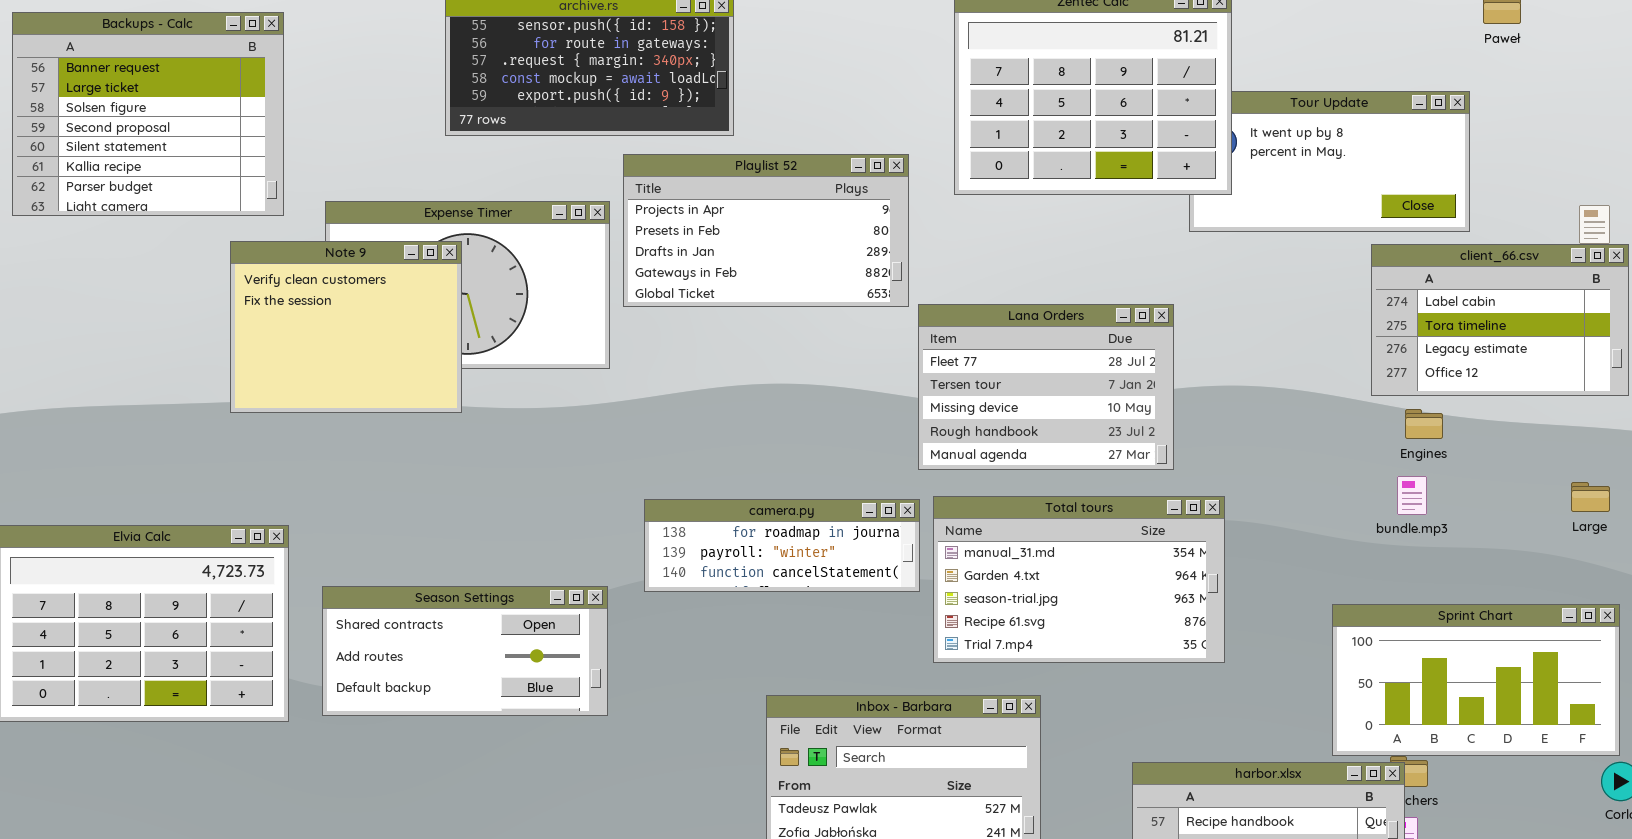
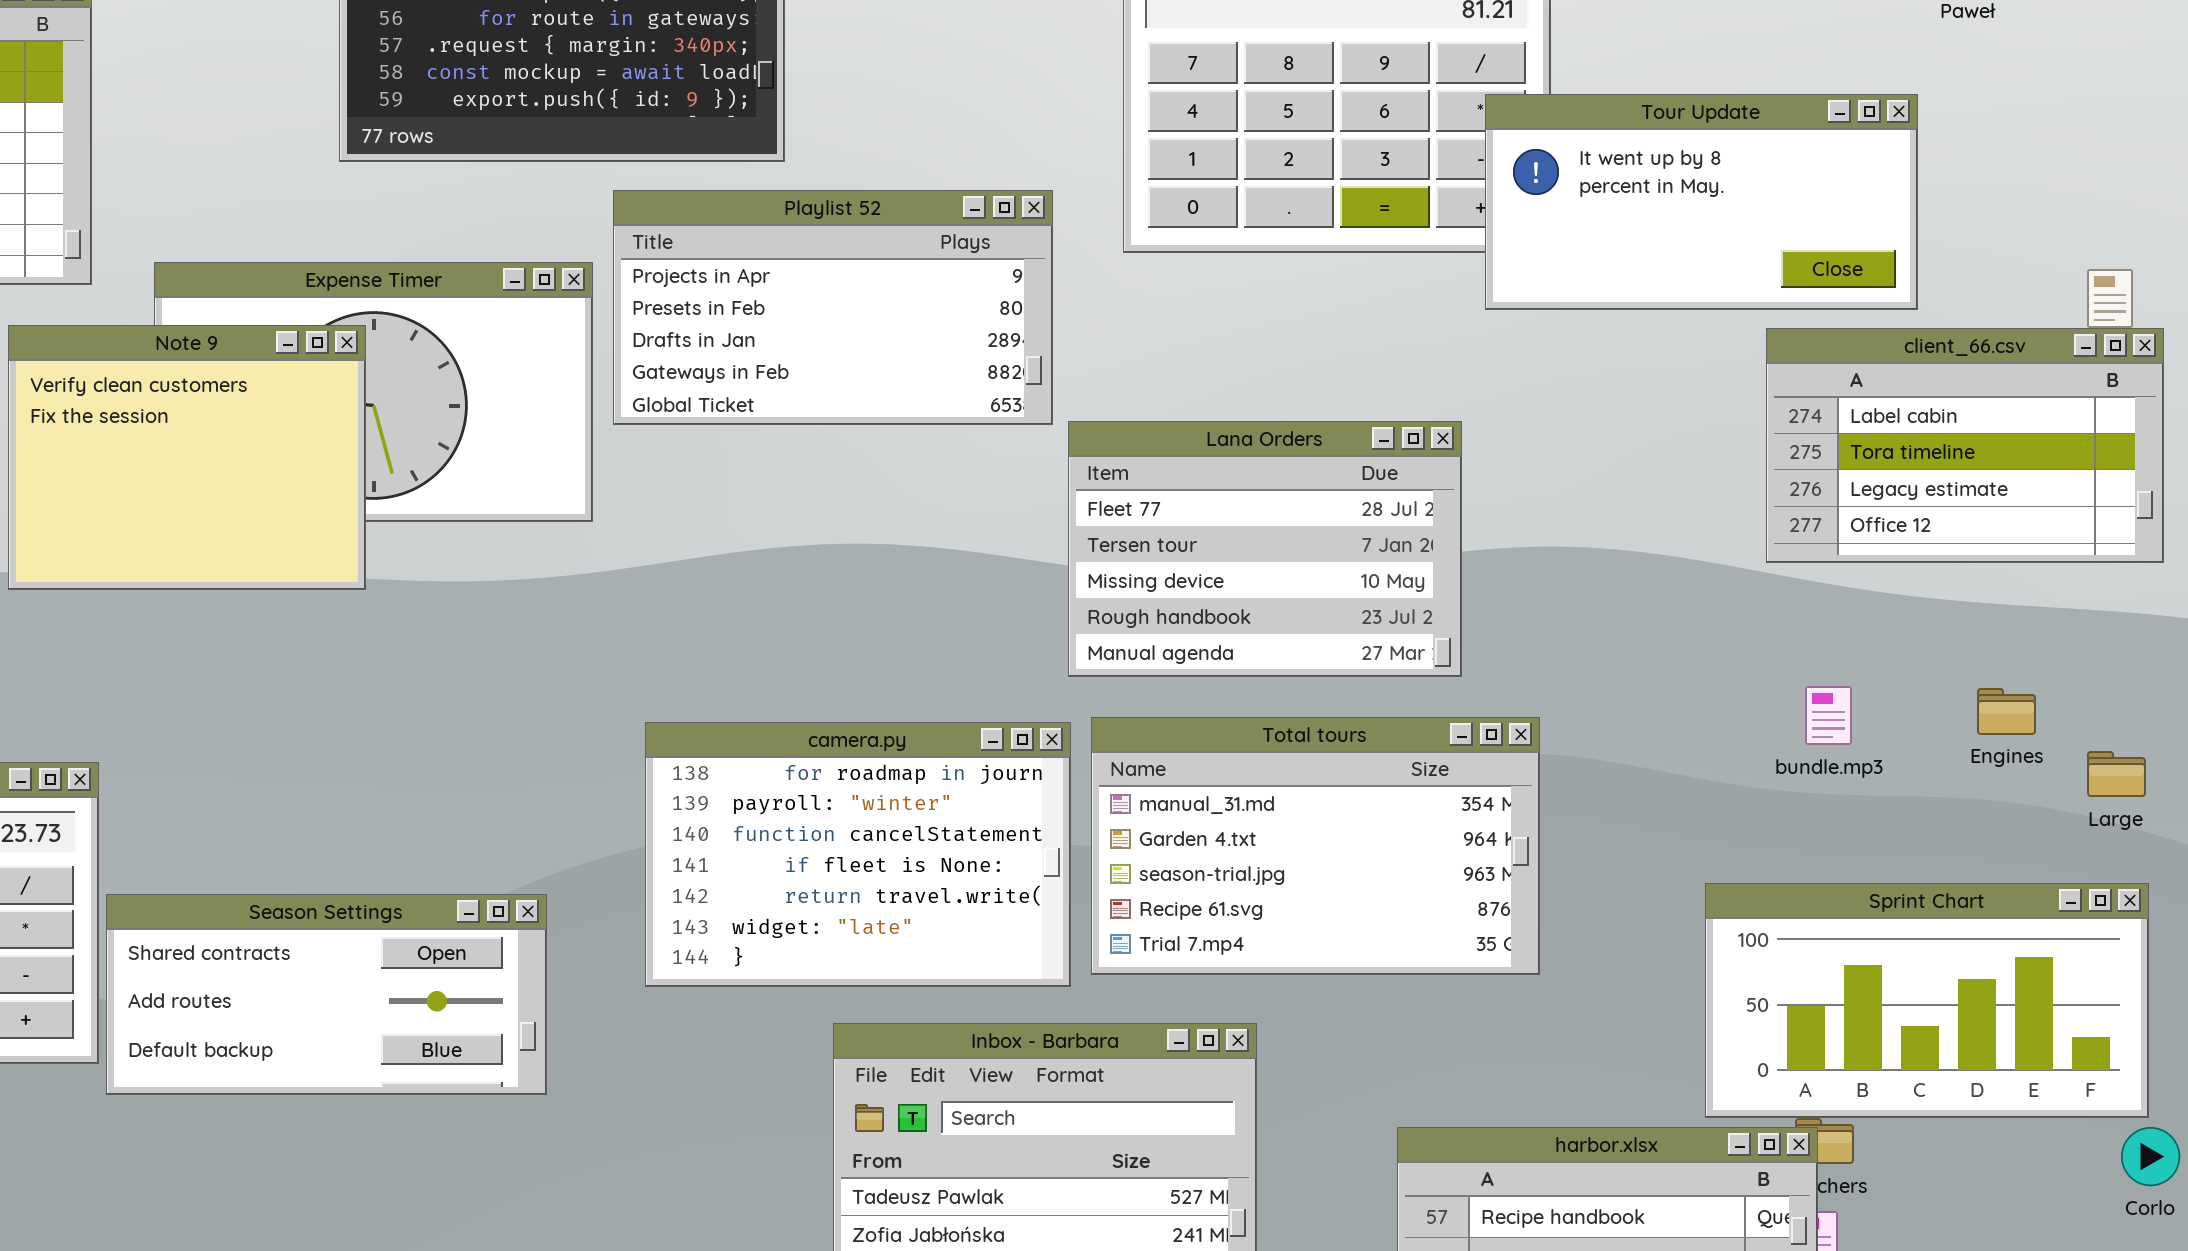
Tour Update: [1189,91,1470,232] -> [1485,94,1918,310], raised
Engines: [1405,409,1443,439] -> [1977,688,2036,735], moved
Large: [1571,482,1610,512] -> [2087,751,2146,797], moved
camera.py: [644,499,920,592] -> [645,722,1071,987], resized
Season Settings: [322,586,608,716] -> [106,894,547,1095], moved

